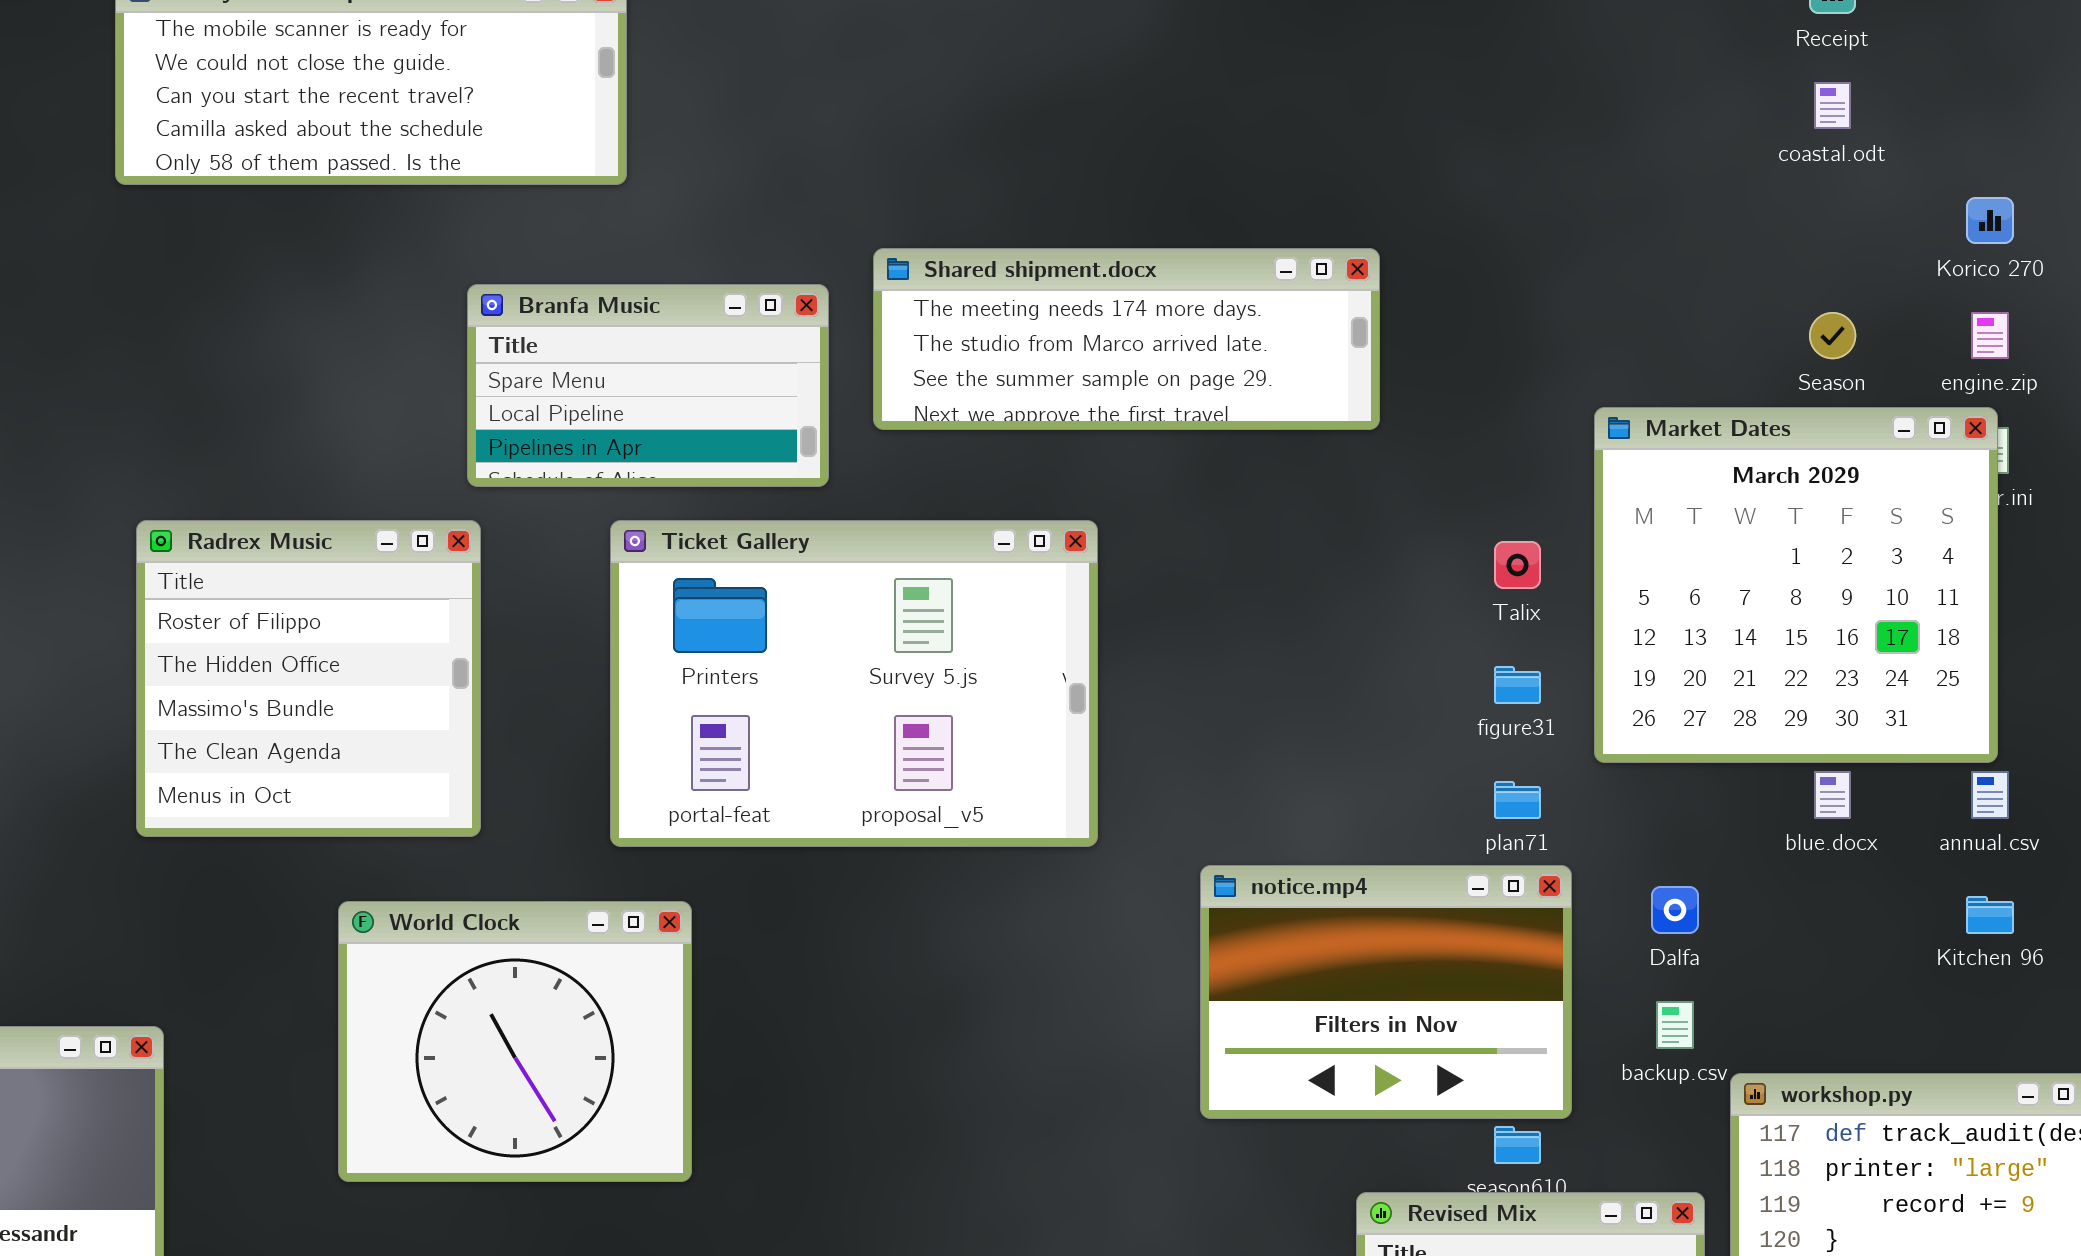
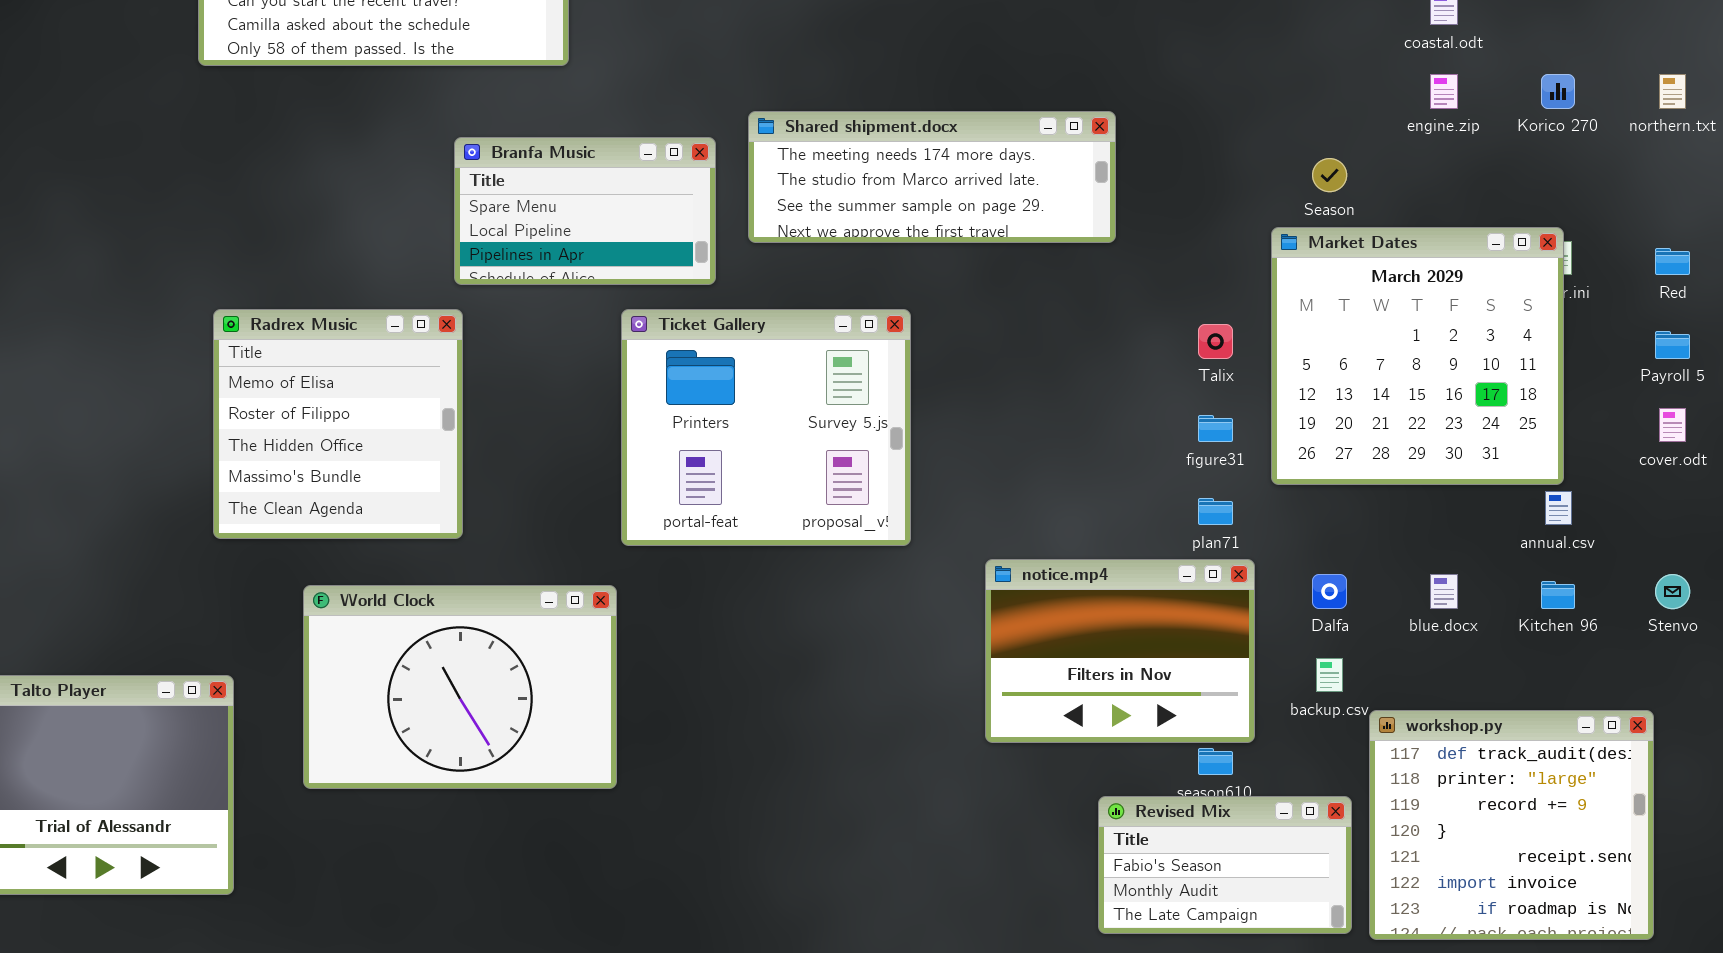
Season: [1809,312,1856,359] -> [1312,158,1347,192], moved
engine.zip: [1971,312,2009,359] -> [1430,74,1458,109], moved
Radrex Music: [136,520,481,837] -> [213,309,463,539], scrolled up 1 row
Ticket Gallery: [610,520,1098,847] -> [621,309,911,546], resized
blue.docx: [1814,771,1851,819] -> [1430,574,1458,609], moved
World Clock: [338,901,692,1182] -> [303,585,617,789], resized

